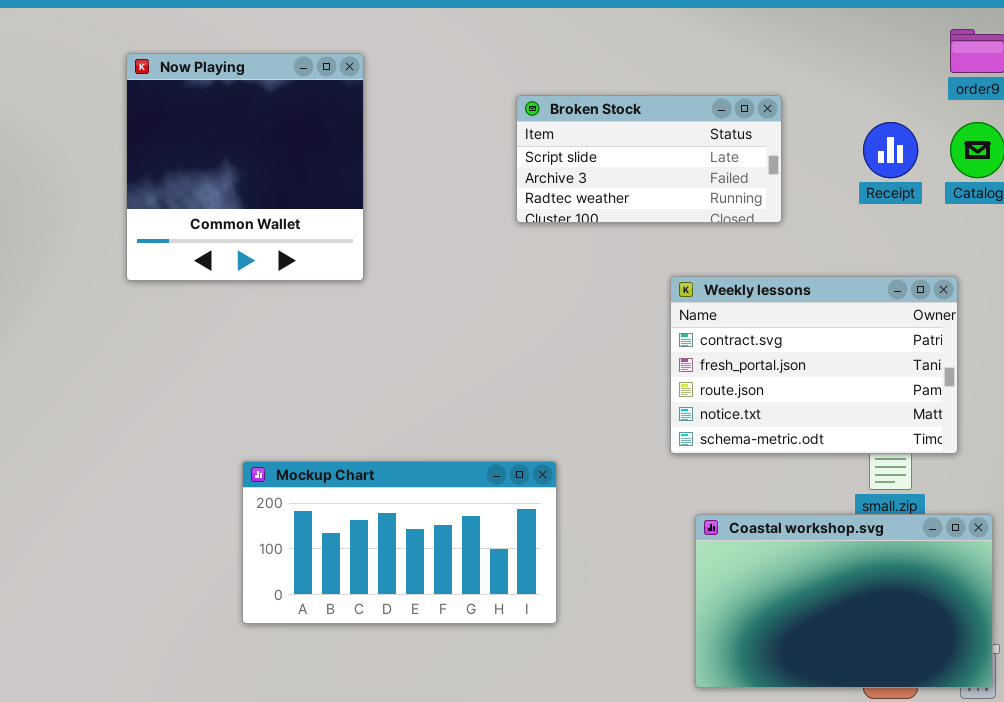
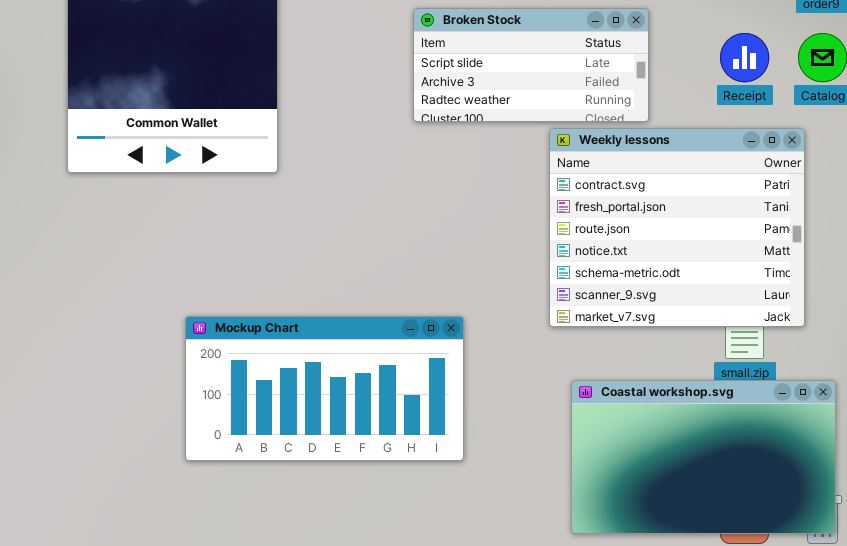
Weekly lessons: [670,276,958,454] -> [549,128,805,327], resized
Mockup Chart: [242,461,557,624] -> [185,316,464,461], moved

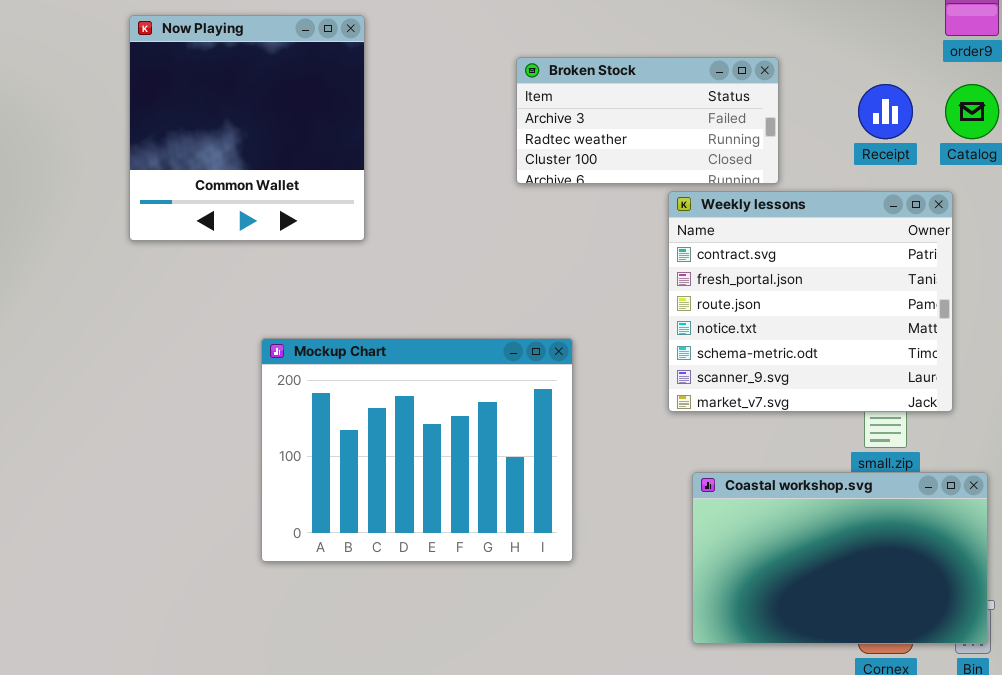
Broken Stock: [413,8,649,122] -> [516,57,779,184], scrolled down 1 row
Mockup Chart: [185,316,464,461] -> [261,338,573,562], resized

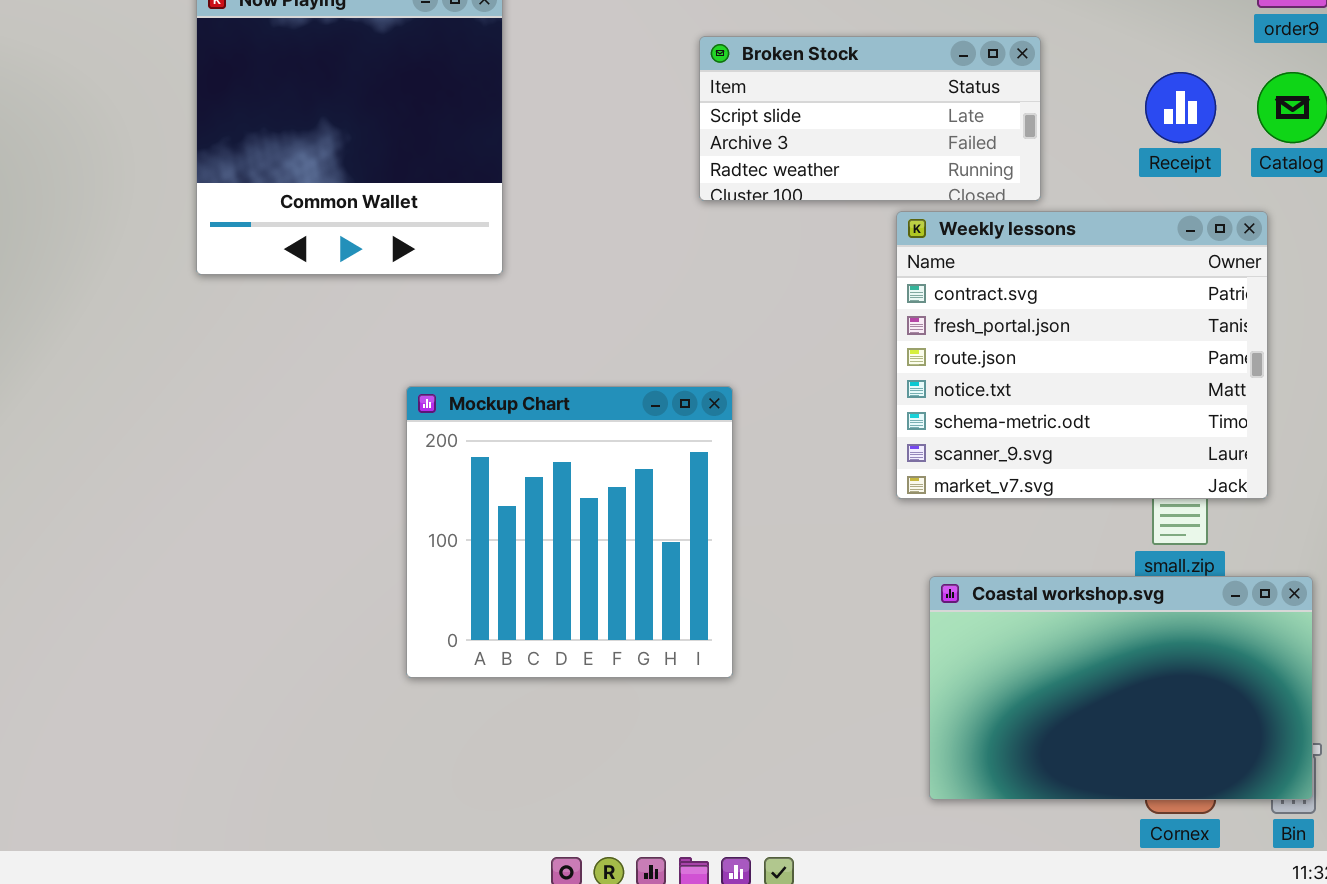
Broken Stock: [516,57,779,184] -> [699,36,1041,201], scrolled up 1 row
Mockup Chart: [261,338,573,562] -> [406,386,733,678], moved, resized

